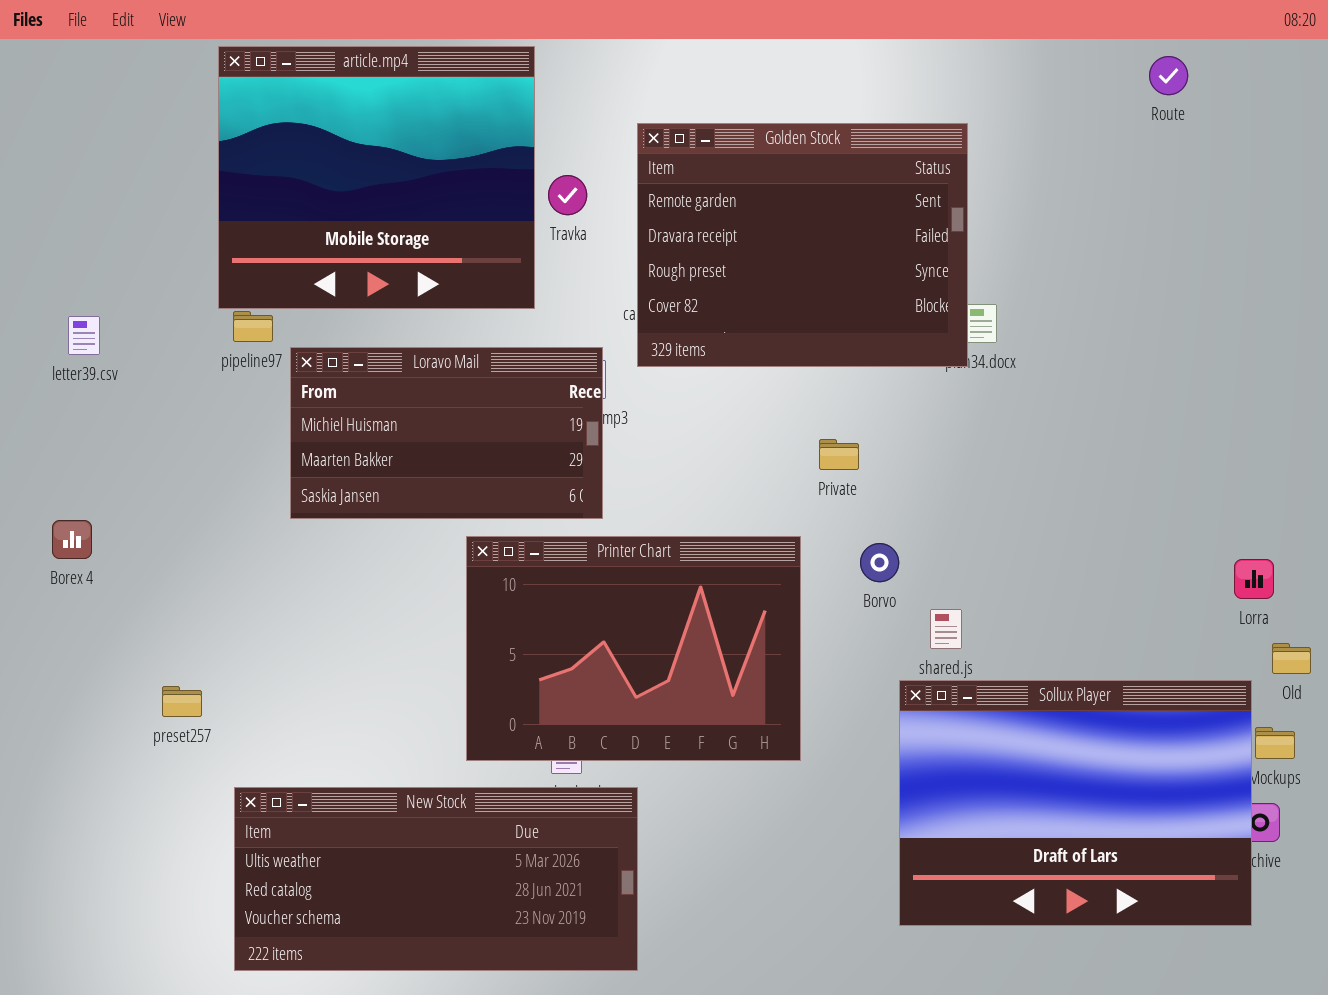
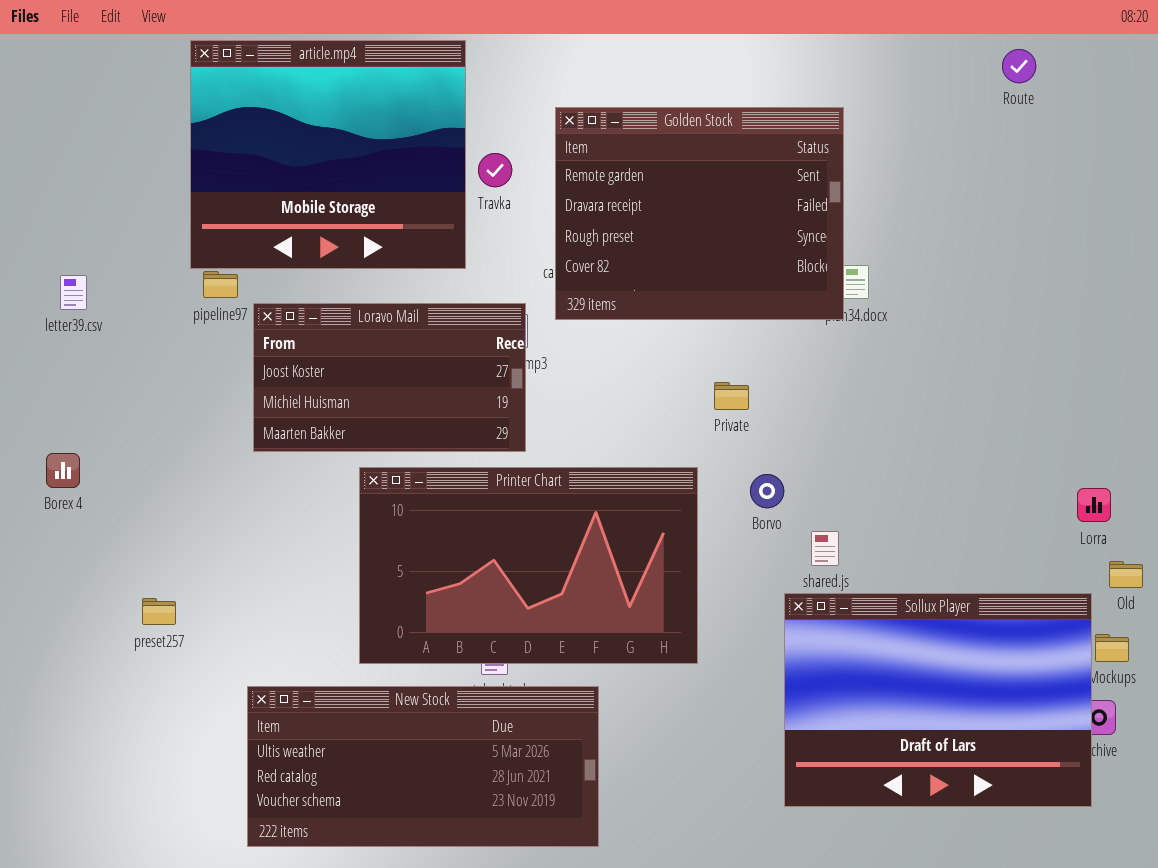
Loravo Mail: [290,347,603,519] -> [253,303,526,452], scrolled up 1 row
Printer Chart: [466,536,801,761] -> [359,467,698,664], resized
New Stock: [234,787,638,971] -> [247,686,599,847], moved

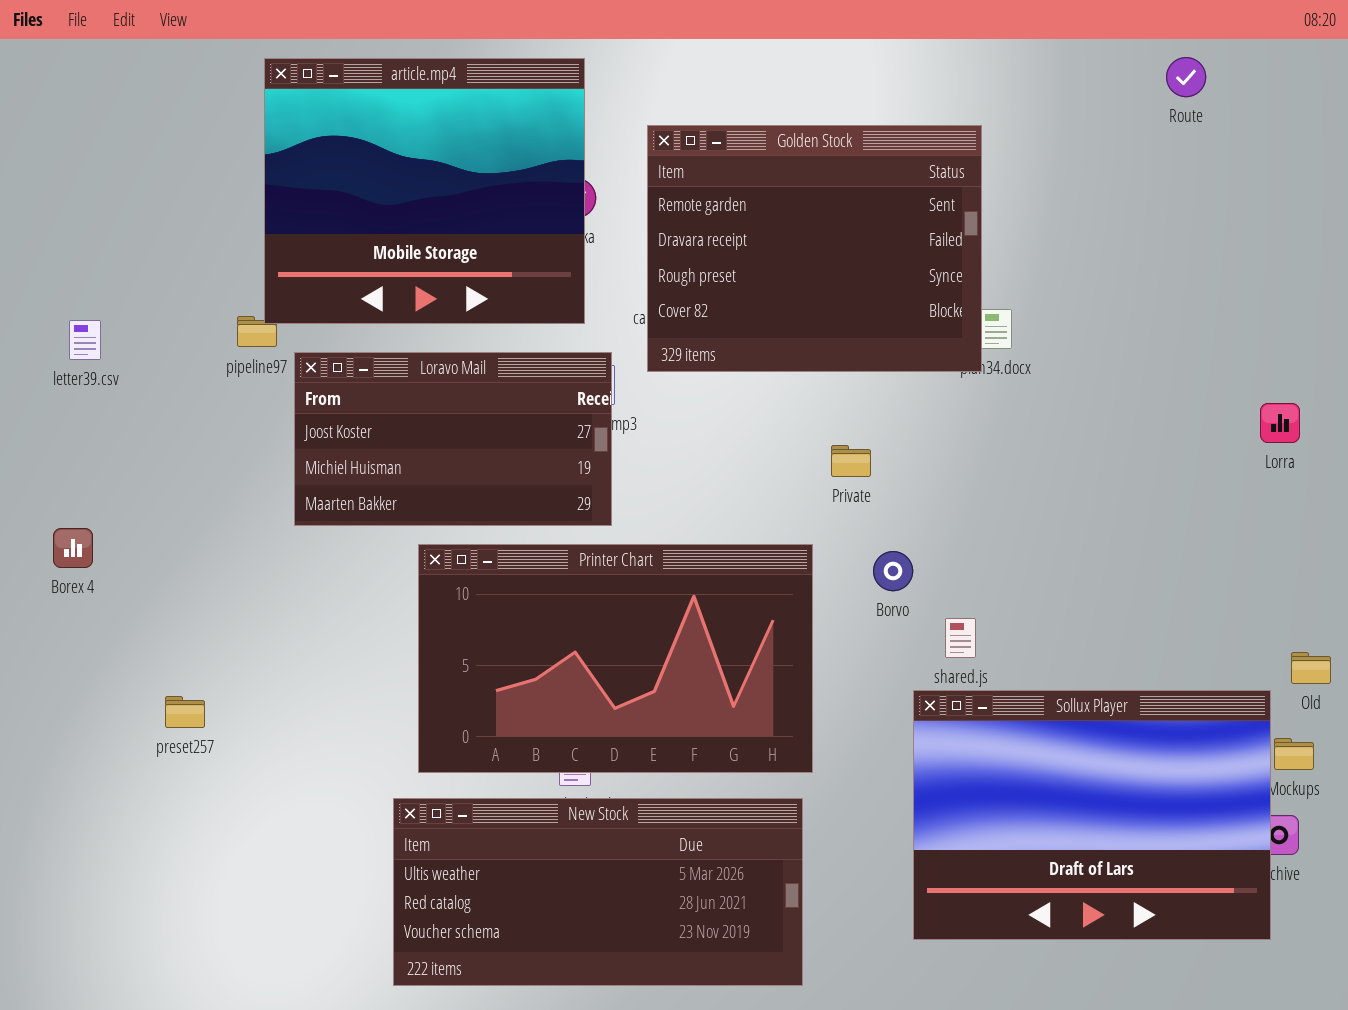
article.mp4: [190,40,466,269] -> [264,58,585,324], moved
Lorra: [1077,488,1111,522] -> [1260,403,1300,443], moved
New Stock: [247,686,599,847] -> [393,798,803,986], moved

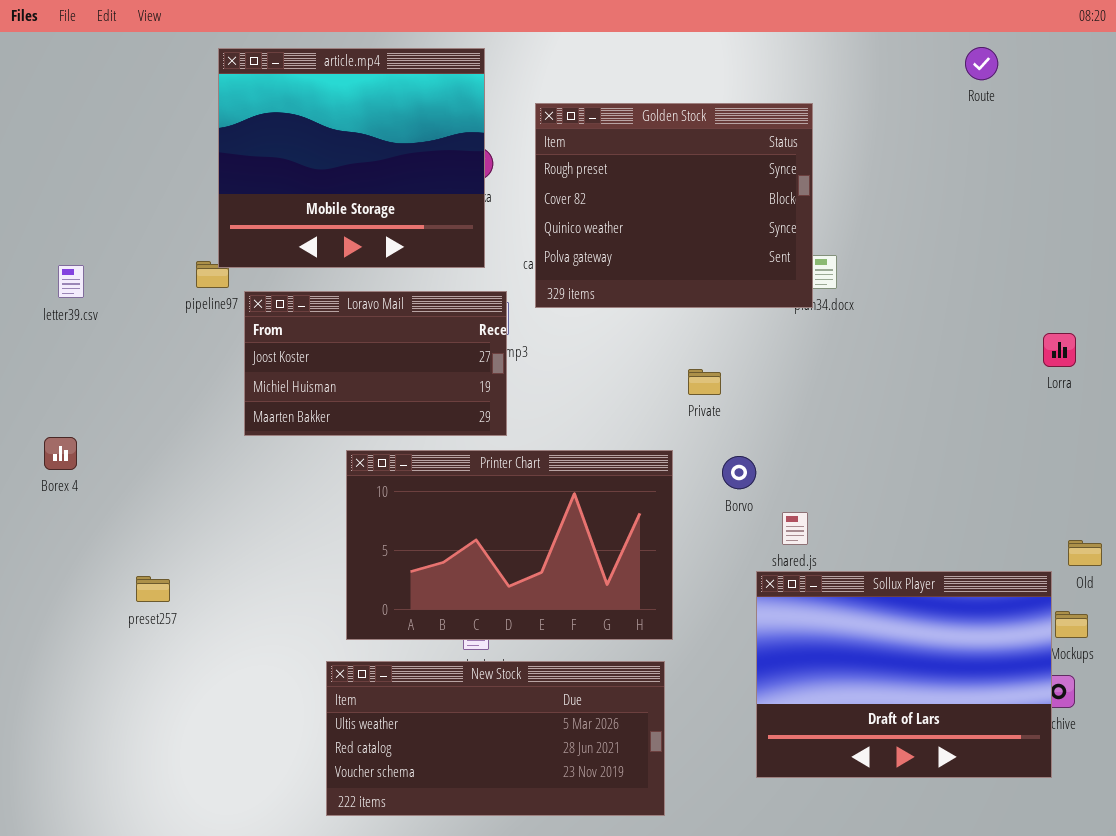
Golden Stock: [647,125,982,372] -> [535,103,813,308], scrolled down 2 rows

